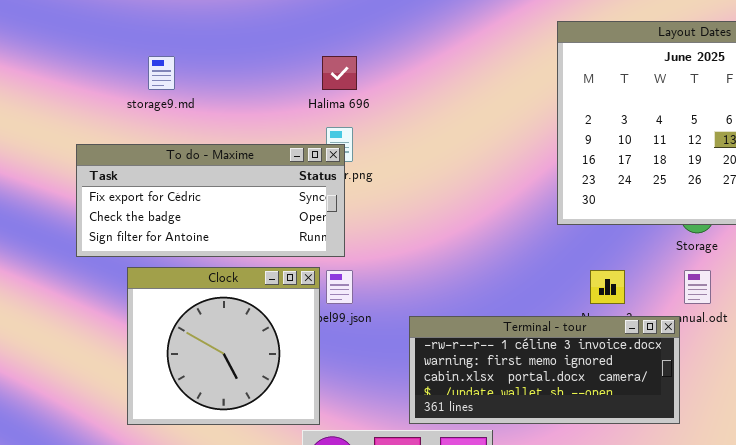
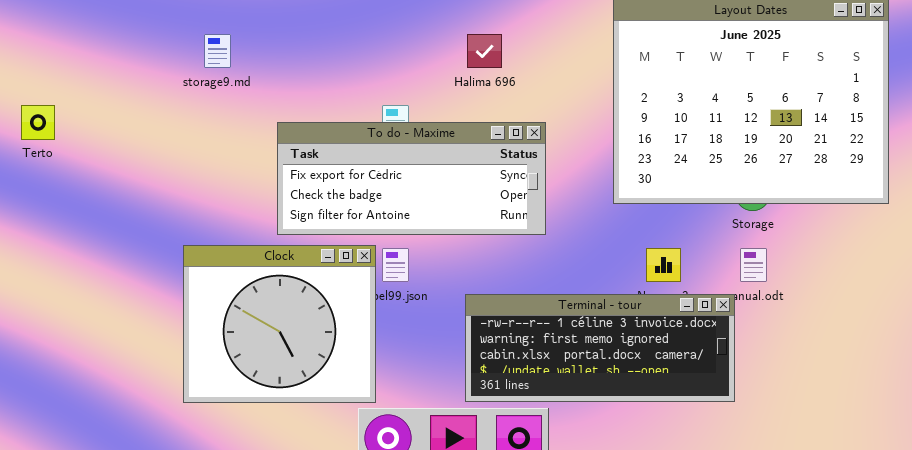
Halima 696: [322,56,357,90] -> [467,34,502,68], moved
To do - Maxime: [76,144,345,257] -> [277,122,546,235], moved

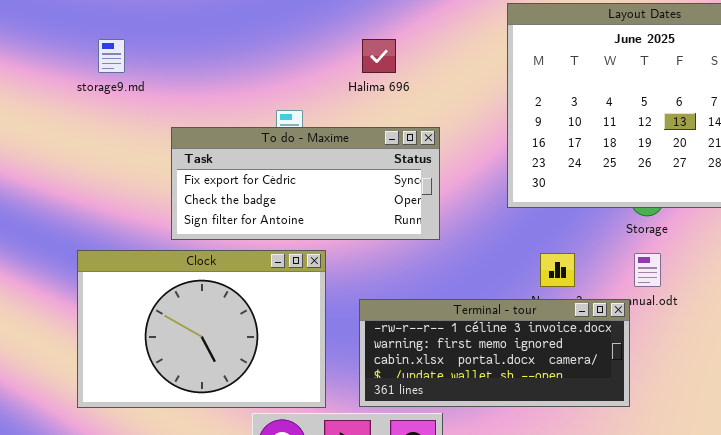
Clock: [183,245,376,403] -> [77,250,326,408], resized

